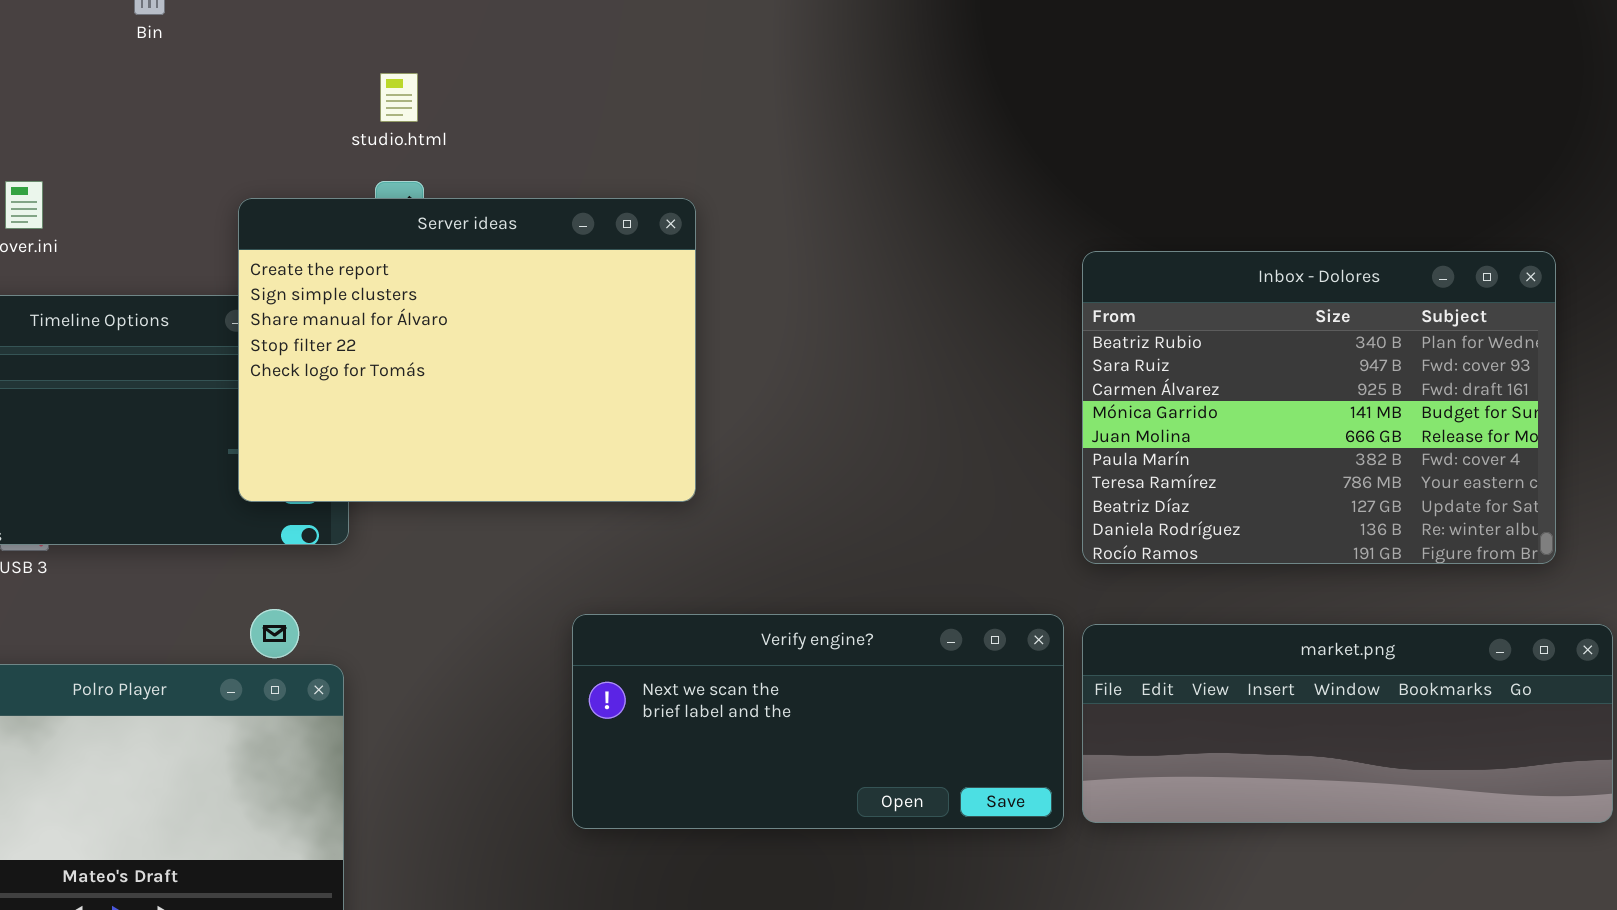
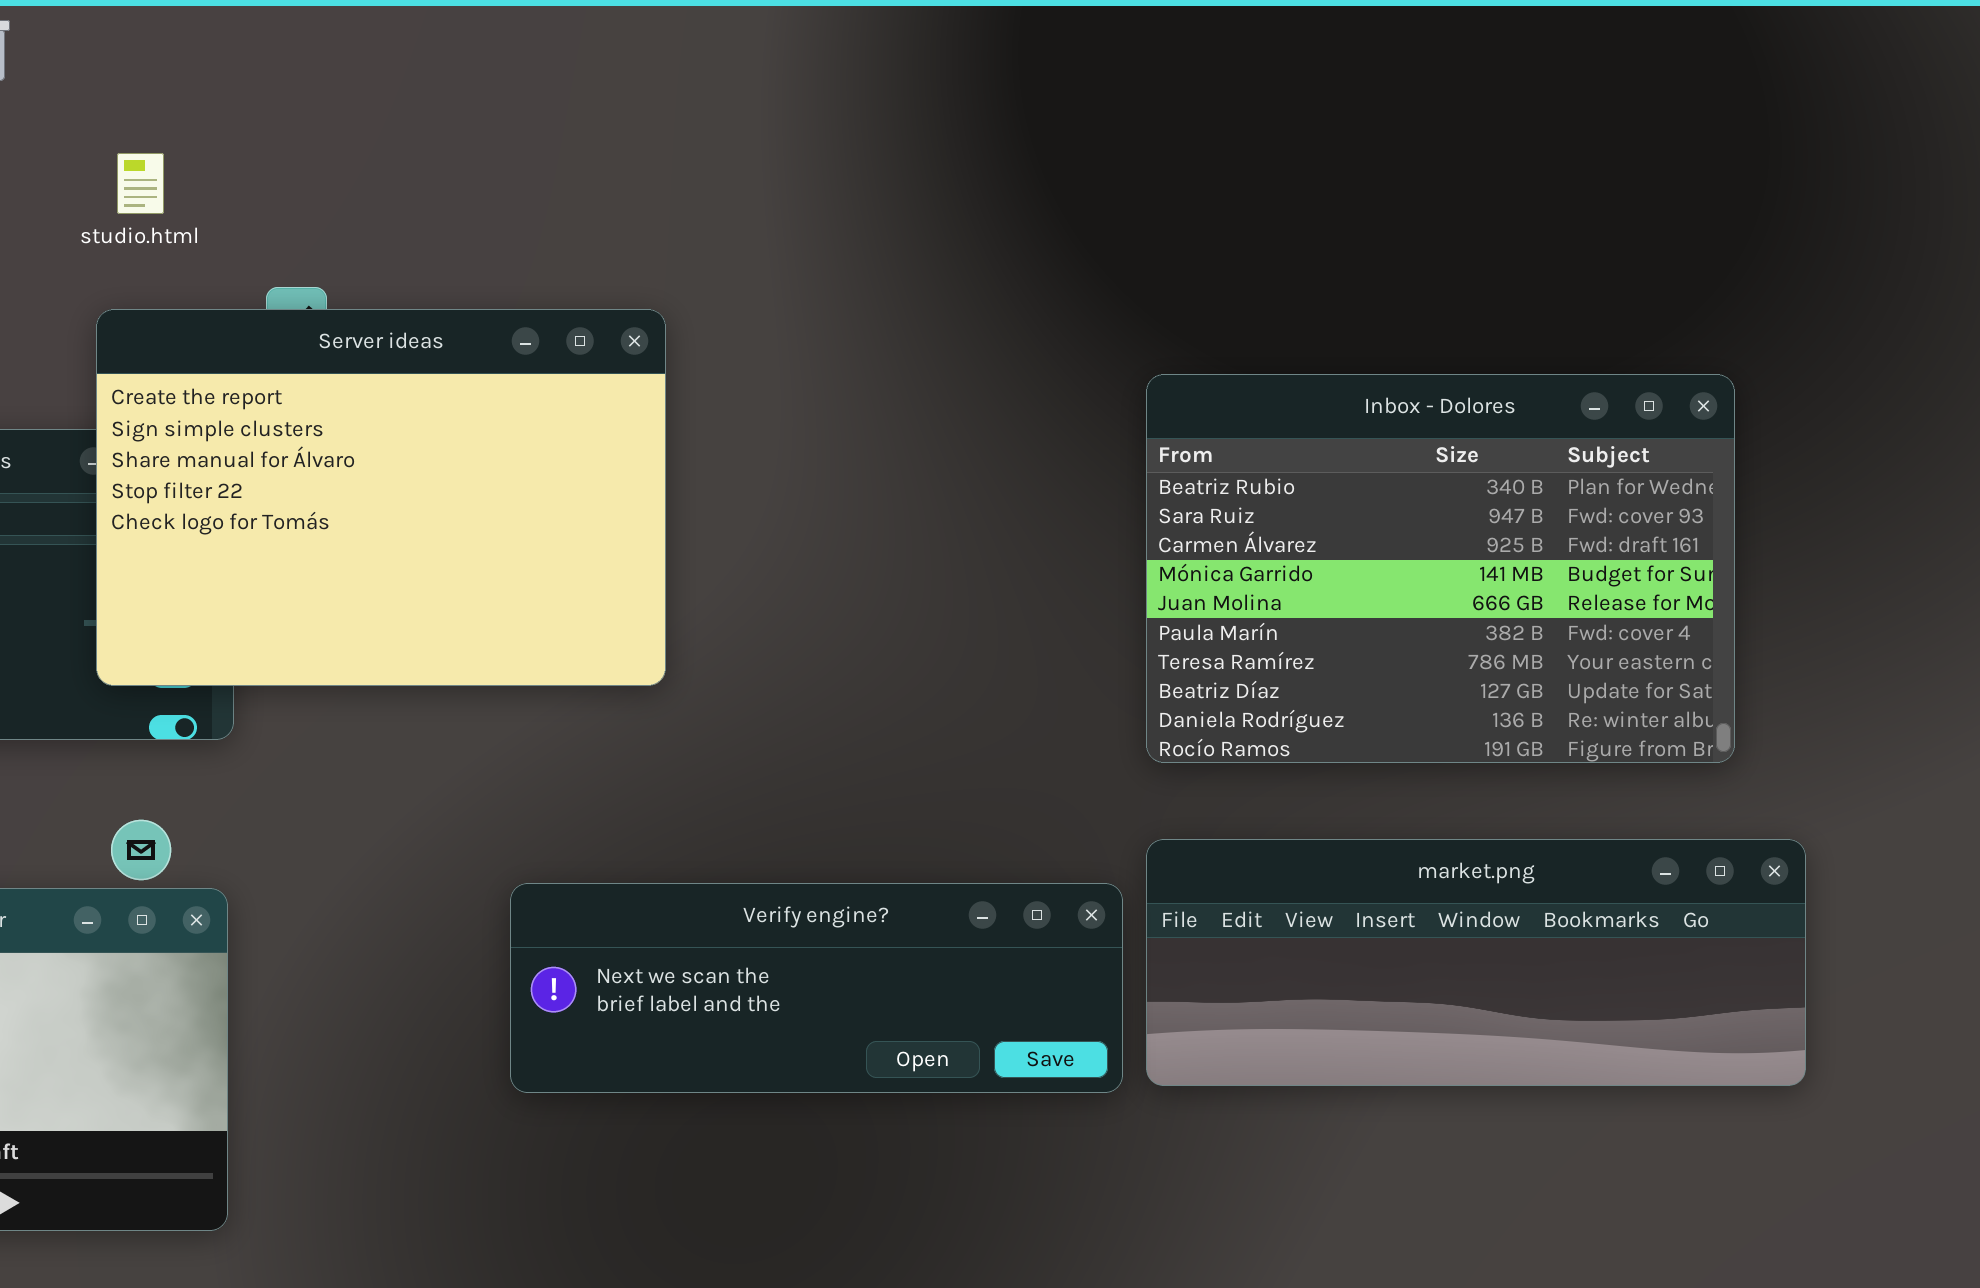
studio.html: [380,73,418,122] -> [117,153,164,214], moved
Verify engine?: [572,614,1064,829] -> [510,883,1123,1093], resized

